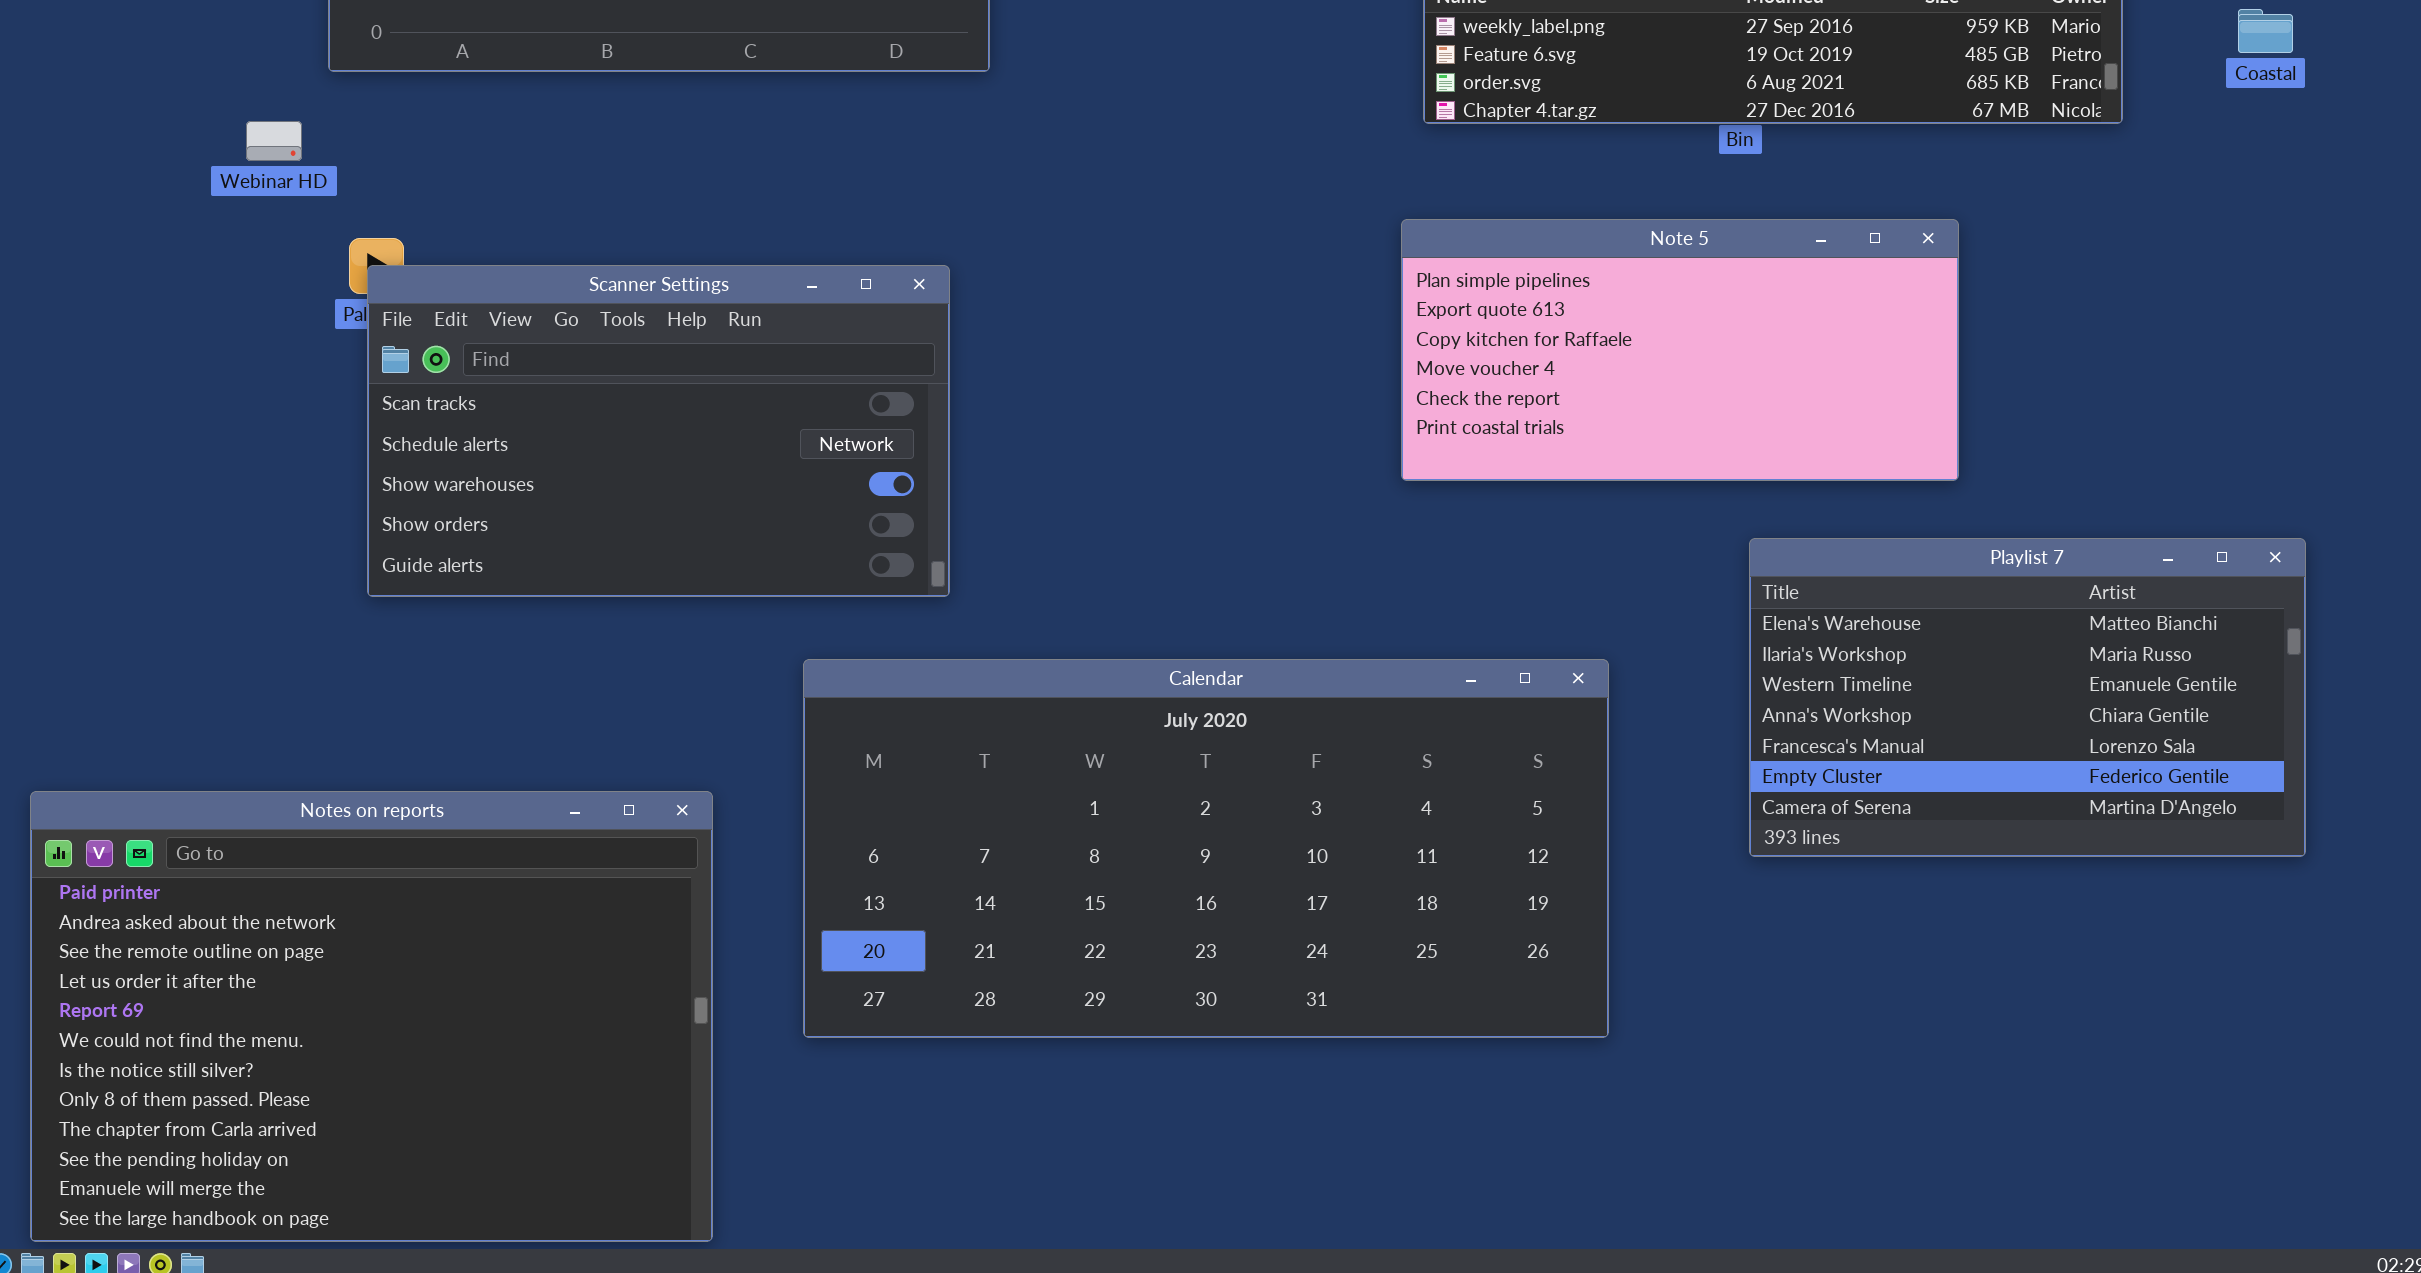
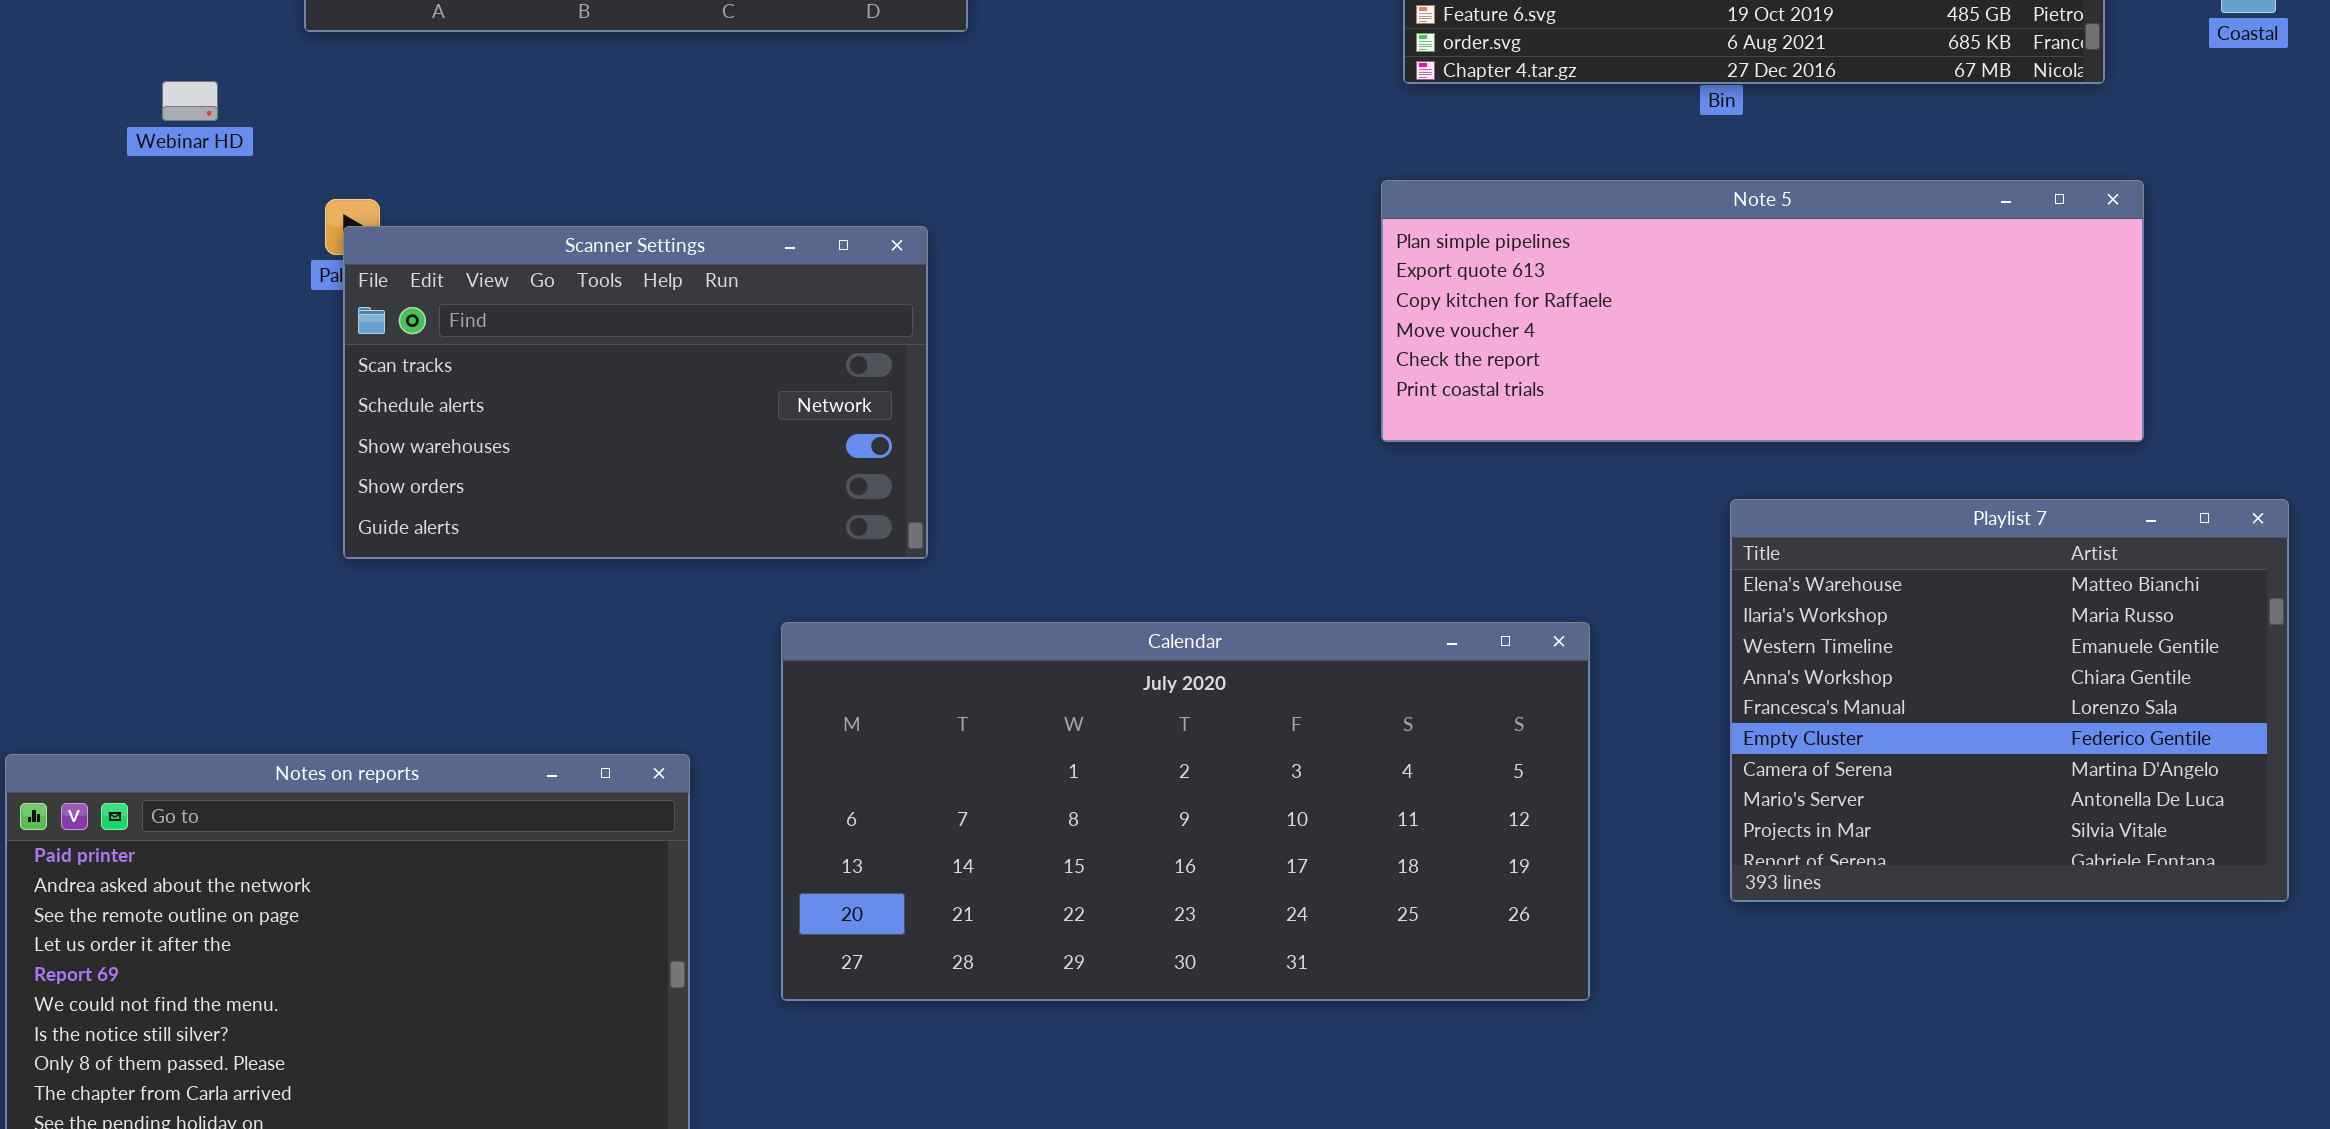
Webinar HD: [246,121,302,161] -> [162,81,218,121], moved
Note 5: [1401,219,1959,481] -> [1381,180,2144,442], resized
Playlist 7: [1749,538,2306,857] -> [1730,499,2289,902], resized

